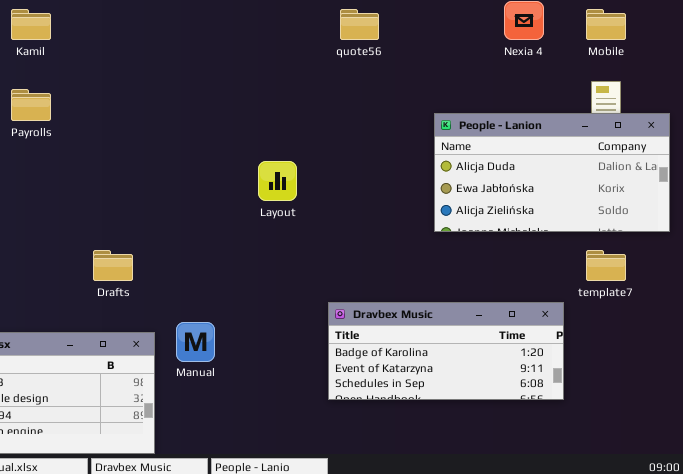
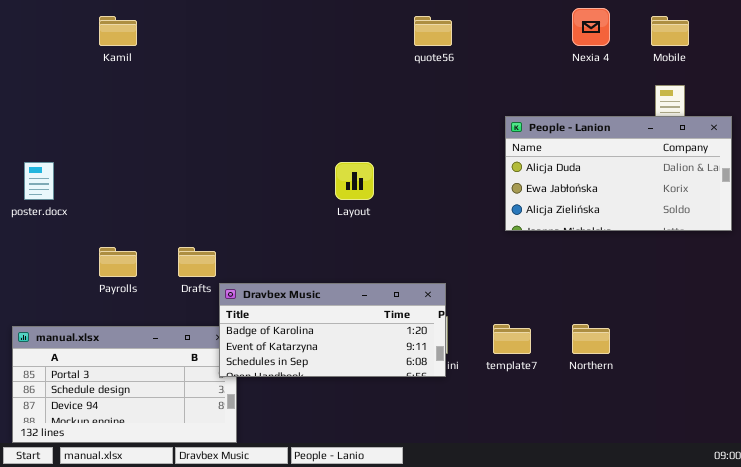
Payrolls: [11,89,51,121] -> [99,247,137,277], moved
template7: [586,250,626,281] -> [493,324,531,354], moved
Dravbex Music: [328,302,564,400] -> [219,283,446,377], moved

